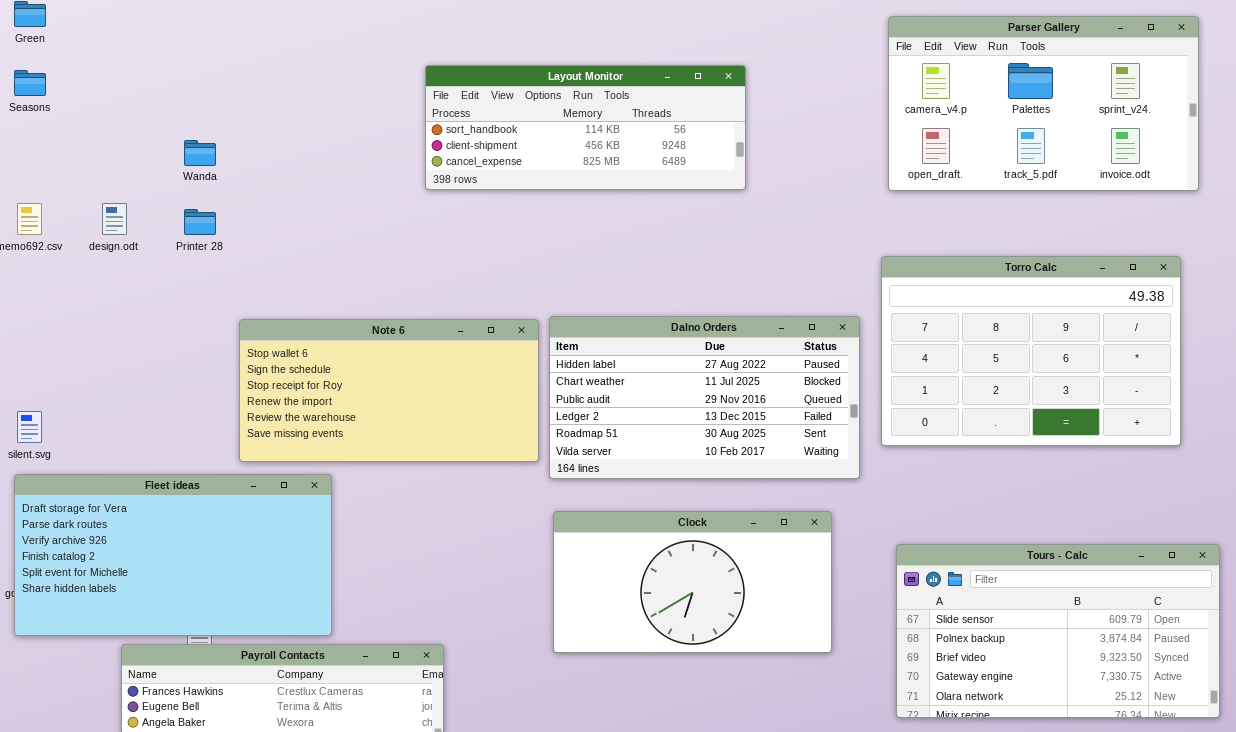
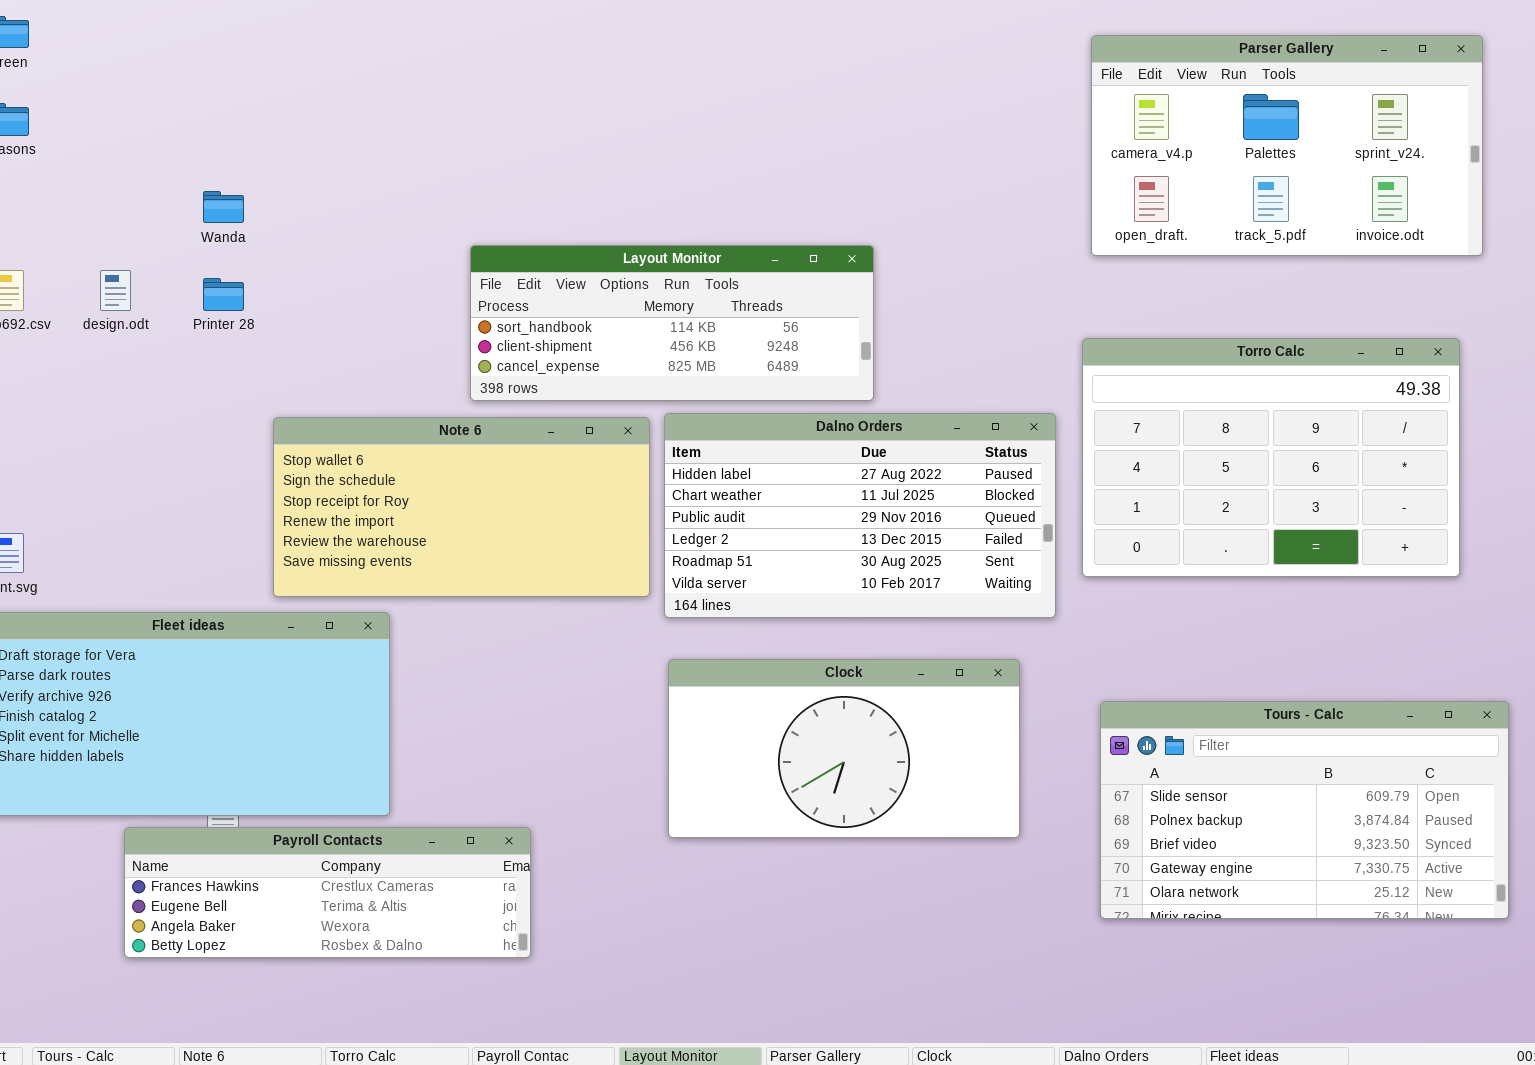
Layout Monitor: [425,65,746,190] -> [470,245,874,401], moved

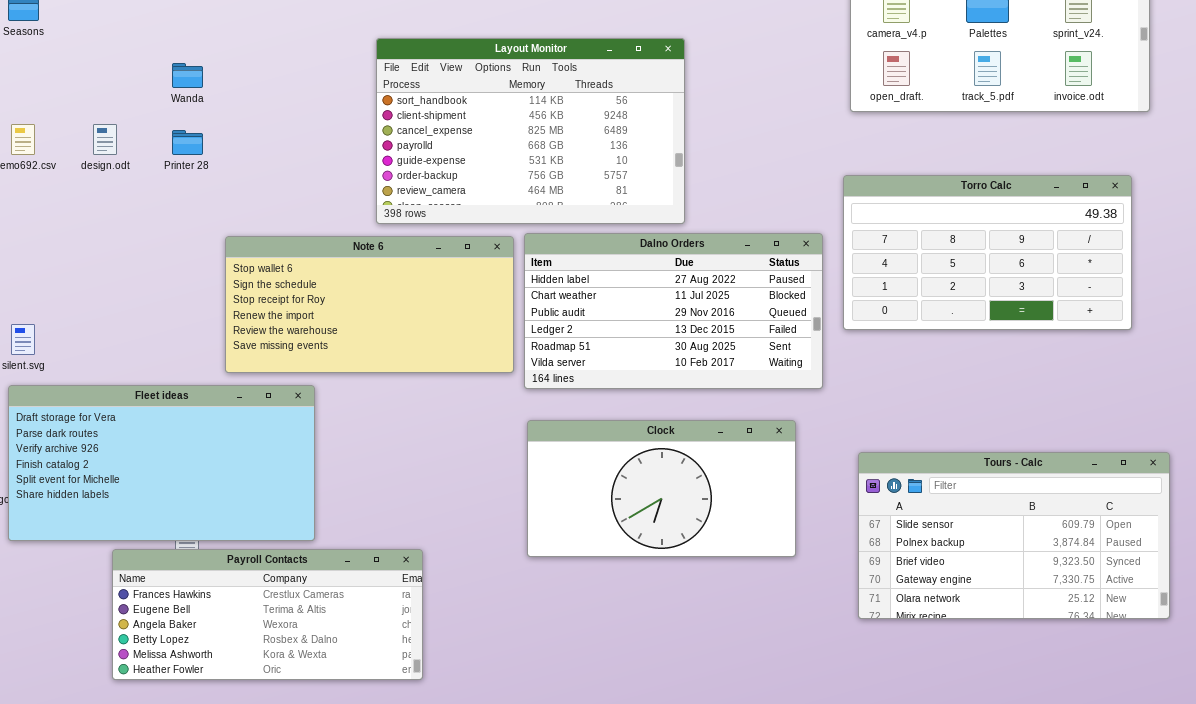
Layout Monitor: [470,245,874,401] -> [376,38,685,224], resized
Torro Calc: [1082,338,1460,577] -> [843,175,1132,330], resized
Payroll Contacts: [124,827,531,958] -> [112,549,423,680], resized

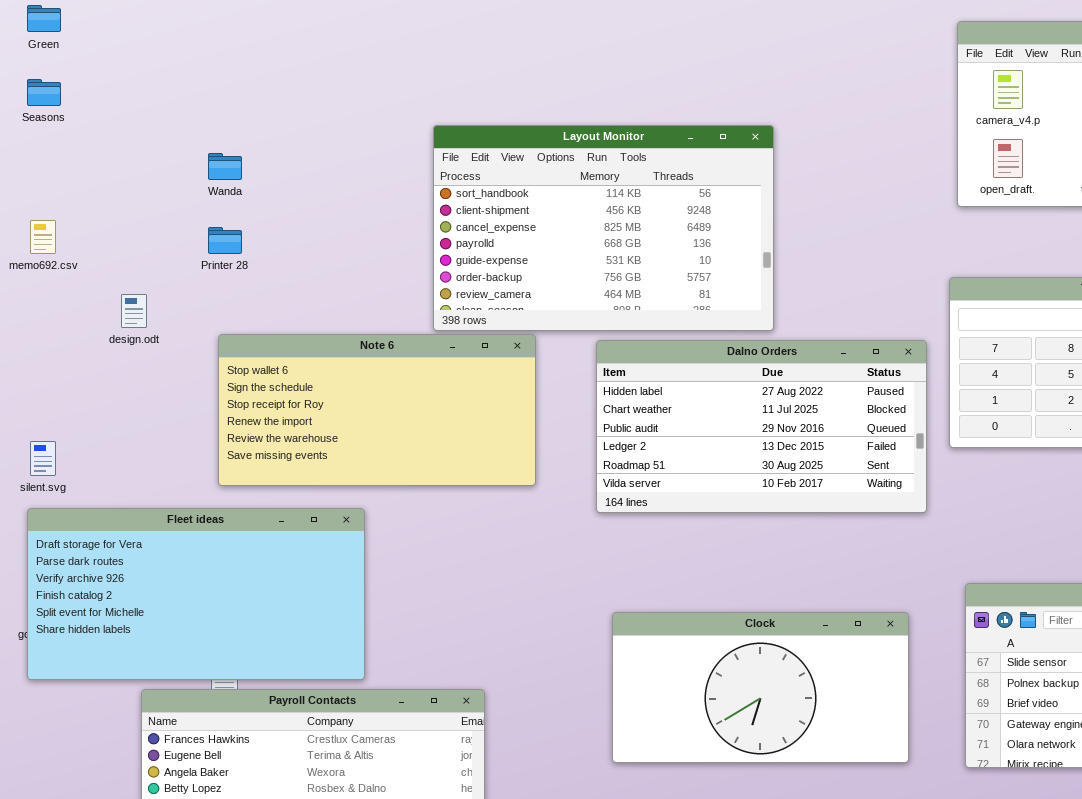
design.odt: [93,124,117,155] -> [121,294,147,328], moved
Note 6: [225,236,514,373] -> [218,334,536,486], moved
Clock: [527,420,796,557] -> [612,612,909,763], moved

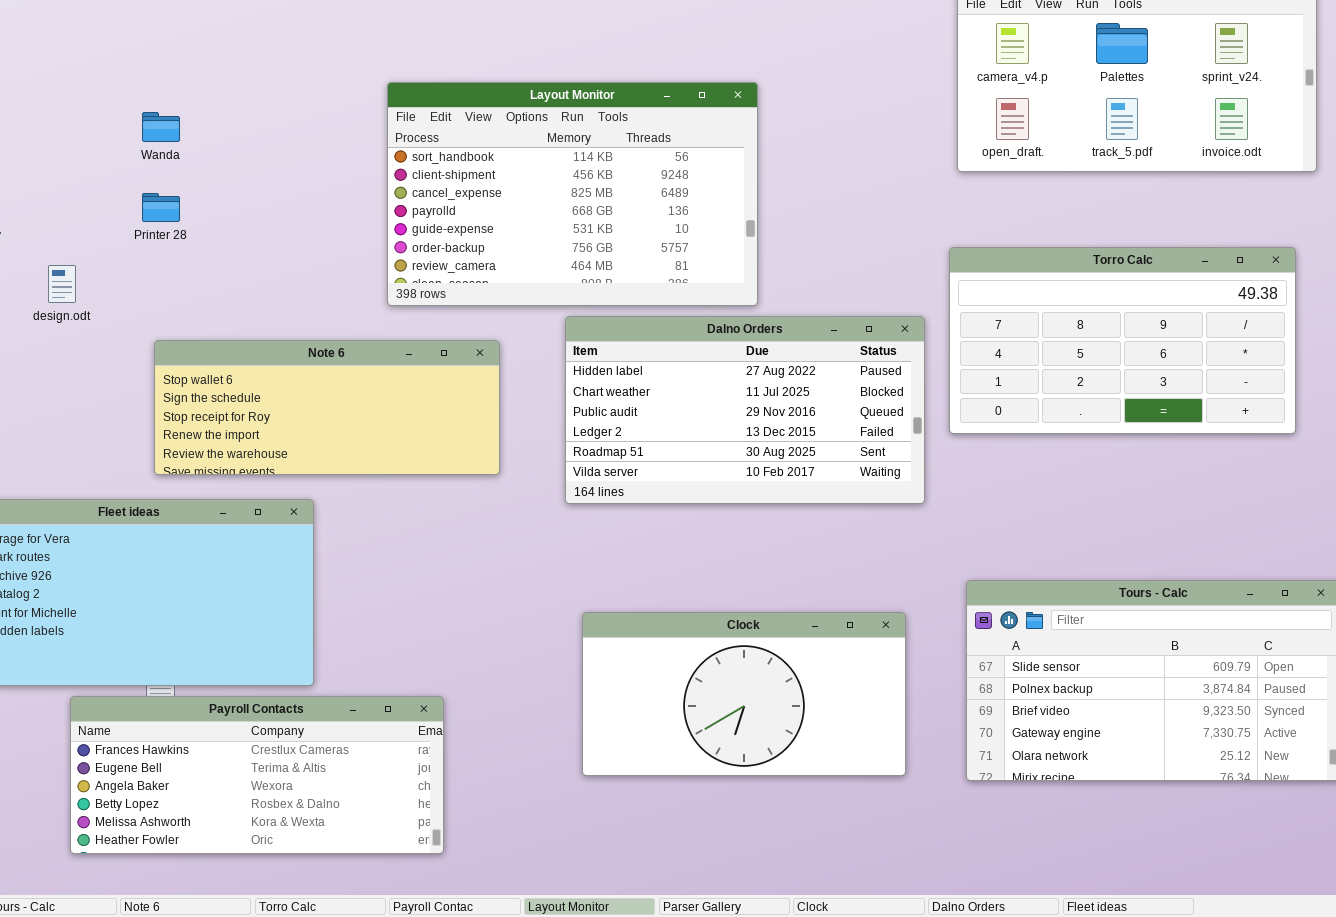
Note 6: [218,334,536,486] -> [154,340,500,475], resized

